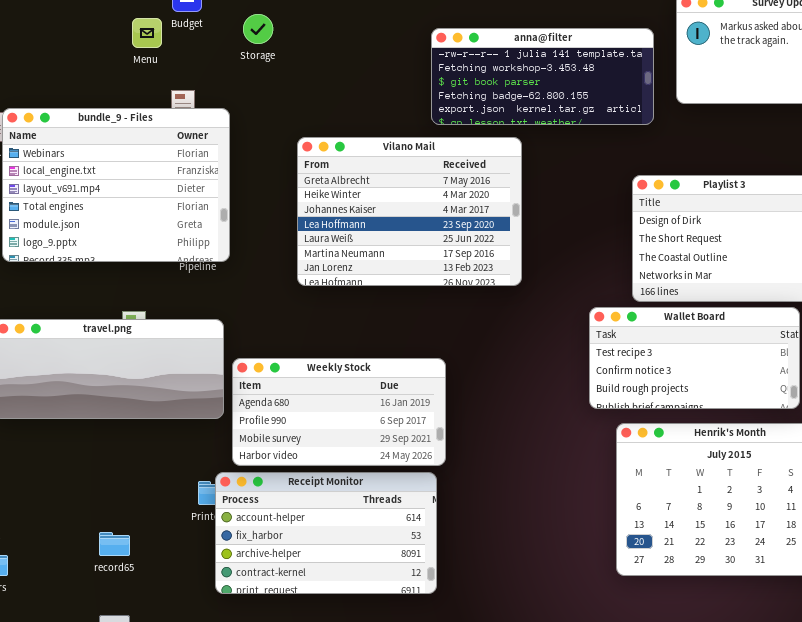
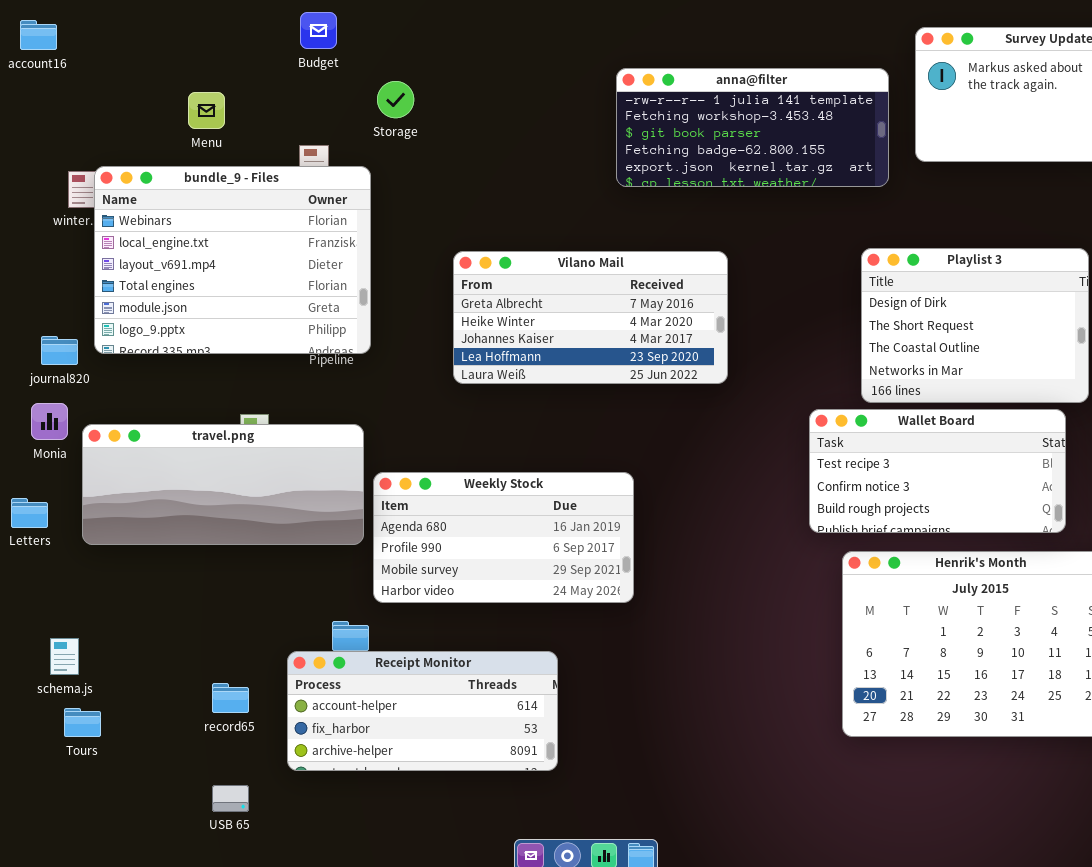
Storage: [243,14,273,44] -> [377,81,414,118], moved
Menu: [132,18,162,48] -> [188,92,225,129], moved
Vilano Mail: [297,137,522,286] -> [453,251,728,384], resized
Receipt Monitor: [215,472,437,594] -> [287,651,558,771], moved, resized

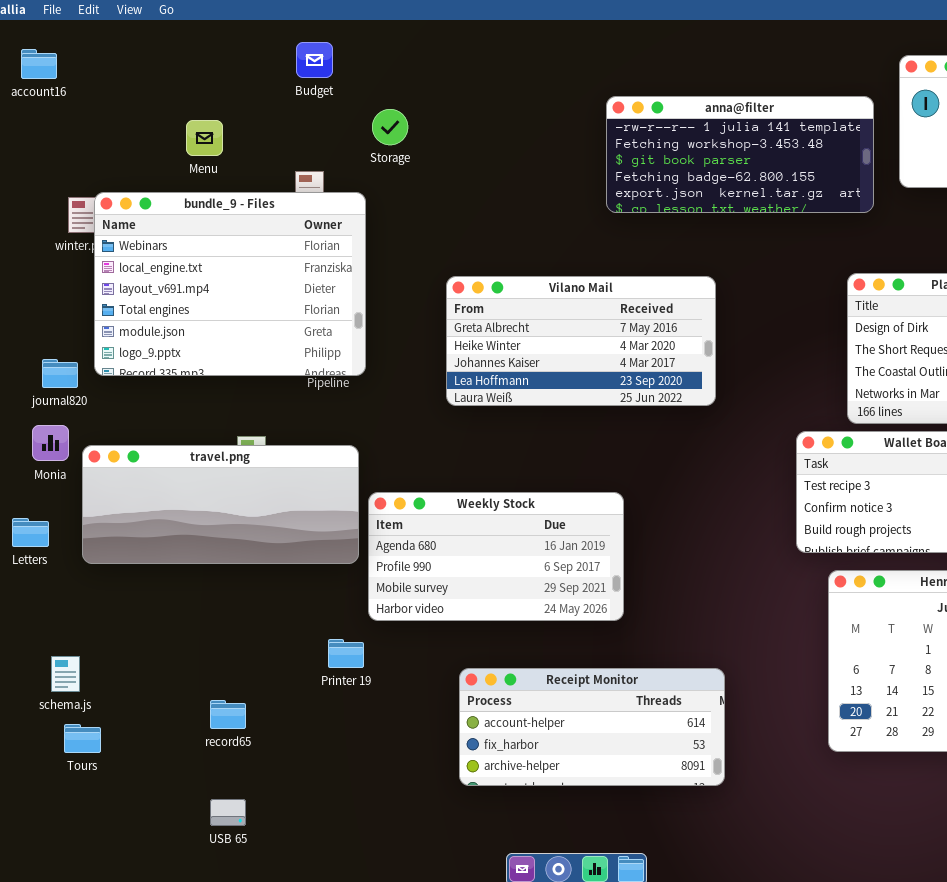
Receipt Monitor: [287,651,558,771] -> [459,668,725,786], moved

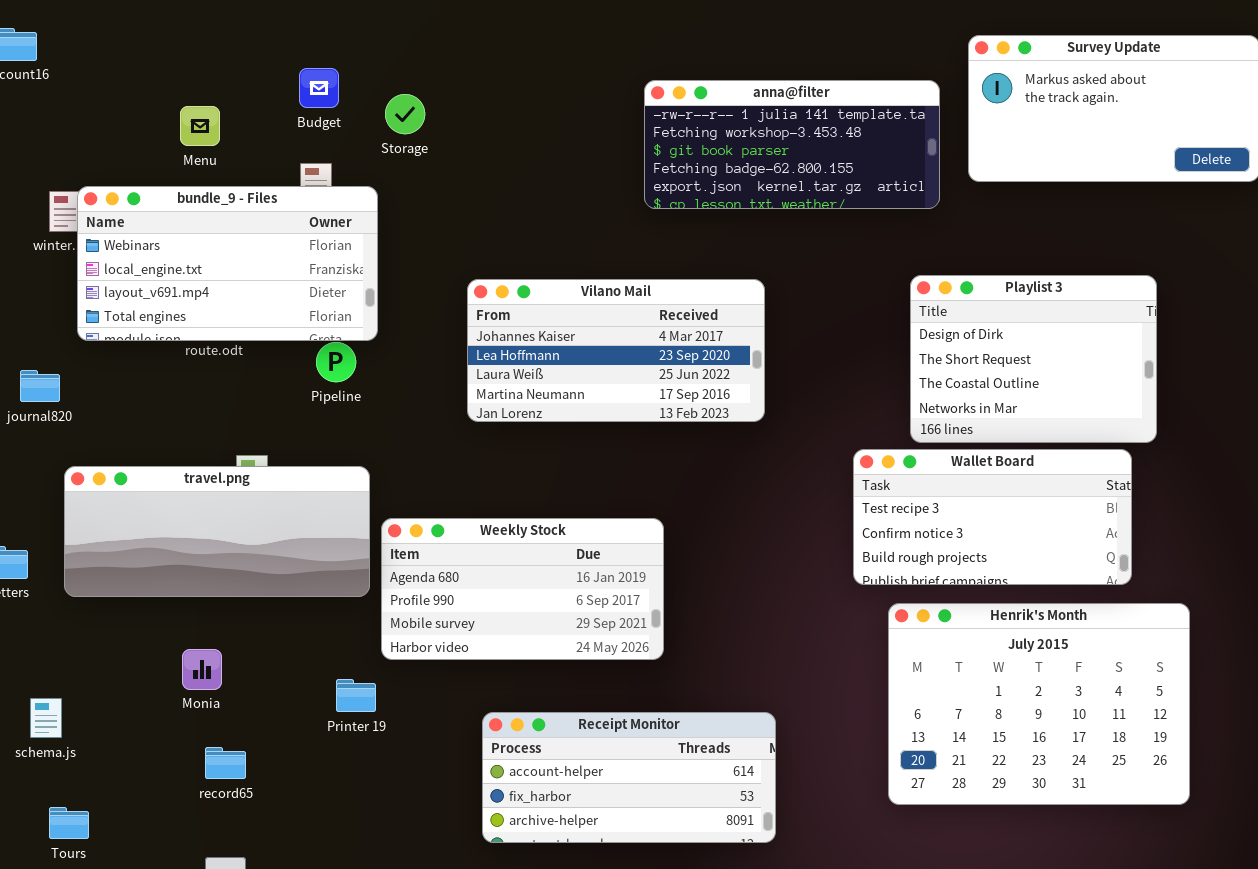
Budget: [296,42,333,78] -> [299,68,339,108], moved
bundle_9 - Files: [94,192,366,376] -> [77,186,378,341], resized
Vilano Mail: [446,276,716,406] -> [467,279,765,422], scrolled down 2 rows
Monia: [32,425,69,461] -> [182,649,222,690], moved
Tours: [64,724,101,753] -> [49,807,89,839], moved

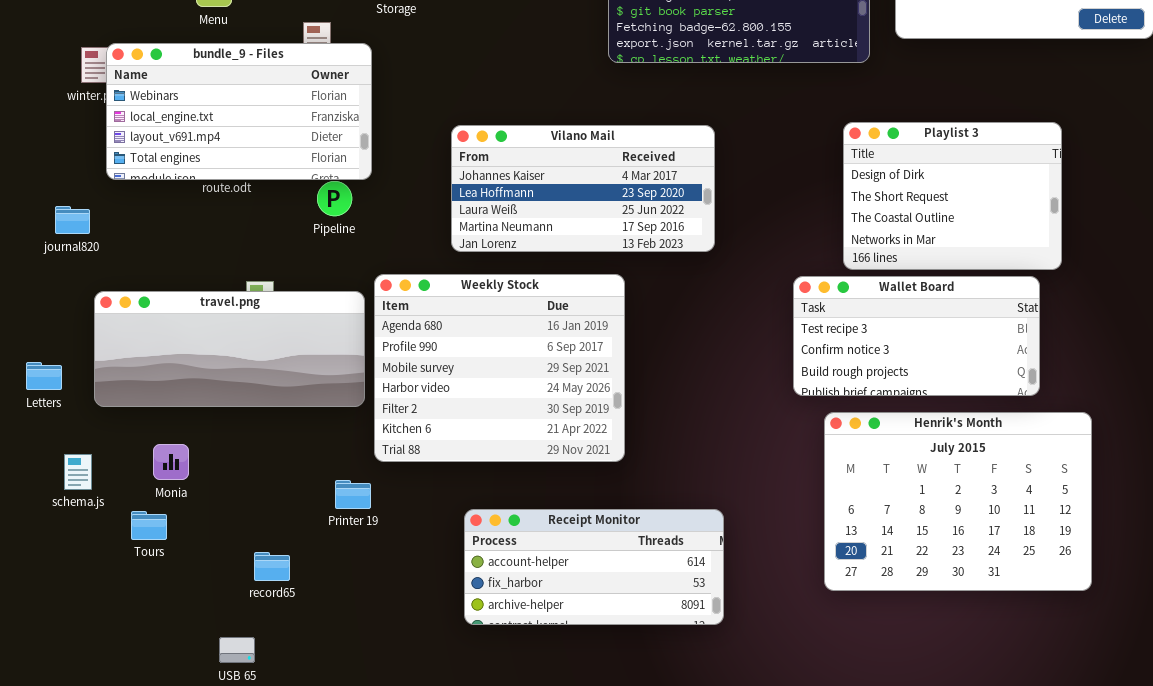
Weekly Stock: [381,518,664,660] -> [374,274,625,462], resized
Monia: [182,649,222,690] -> [153,444,189,480], moved
schema.js: [30,698,62,738] -> [64,454,92,490], moved
record65: [205,747,246,779] -> [254,552,290,581], moved
Tours: [49,807,89,839] -> [131,511,167,540], moved

